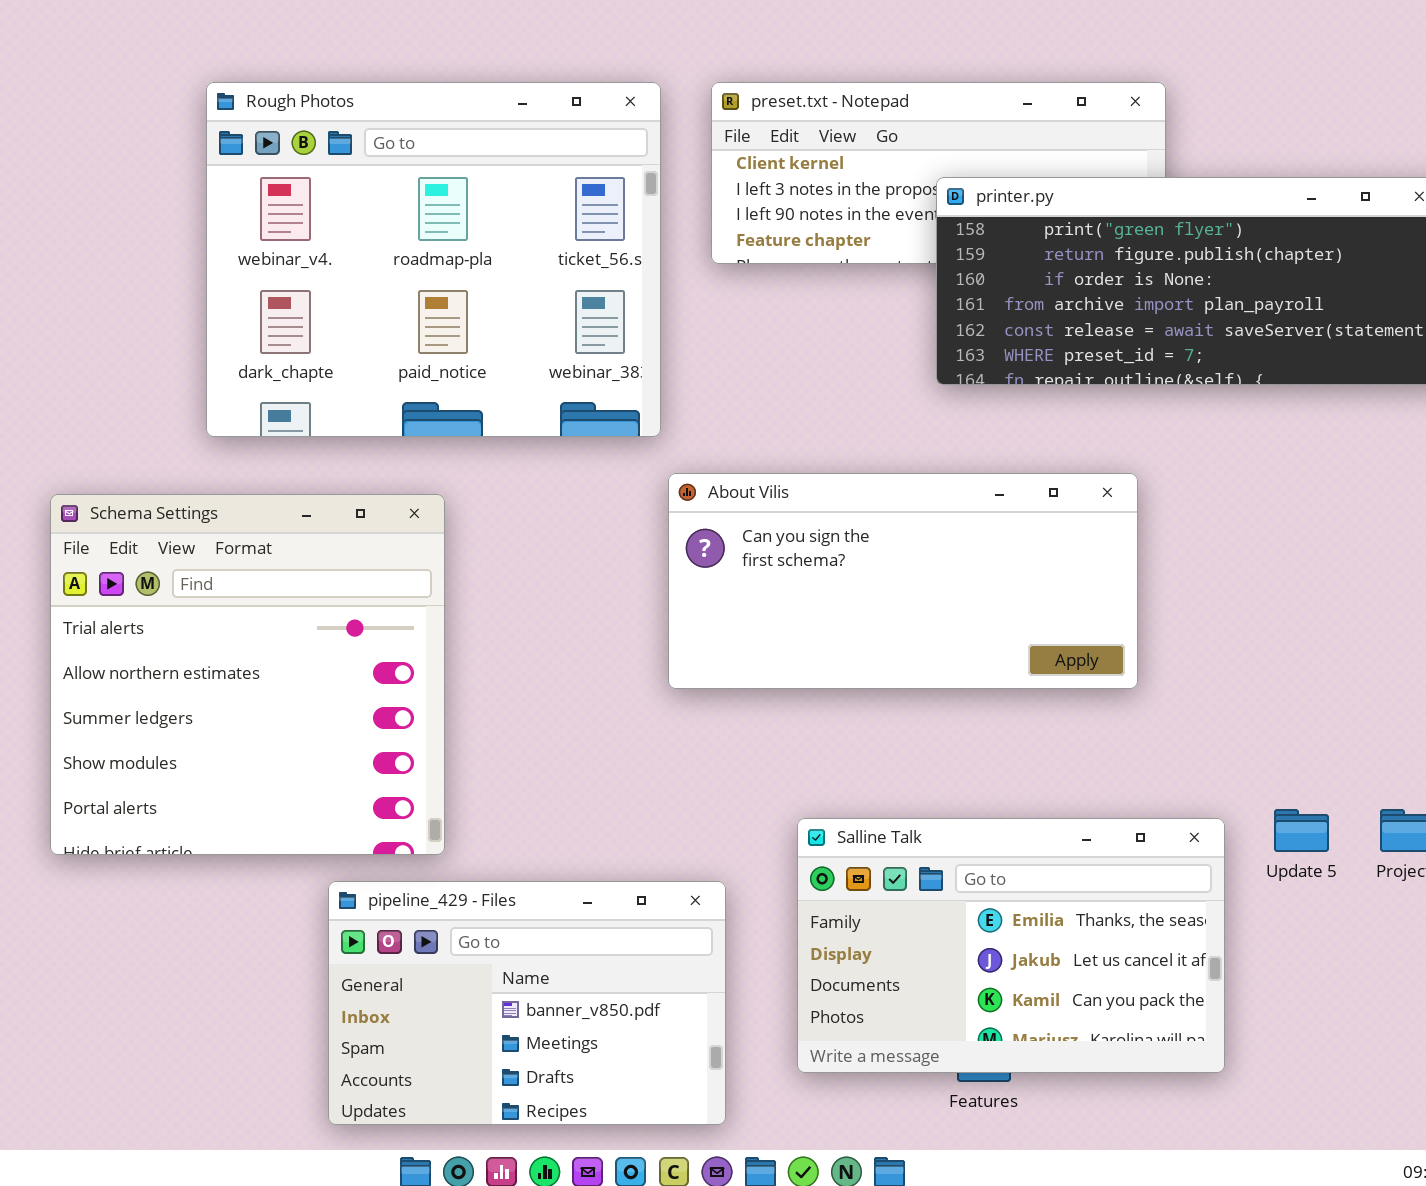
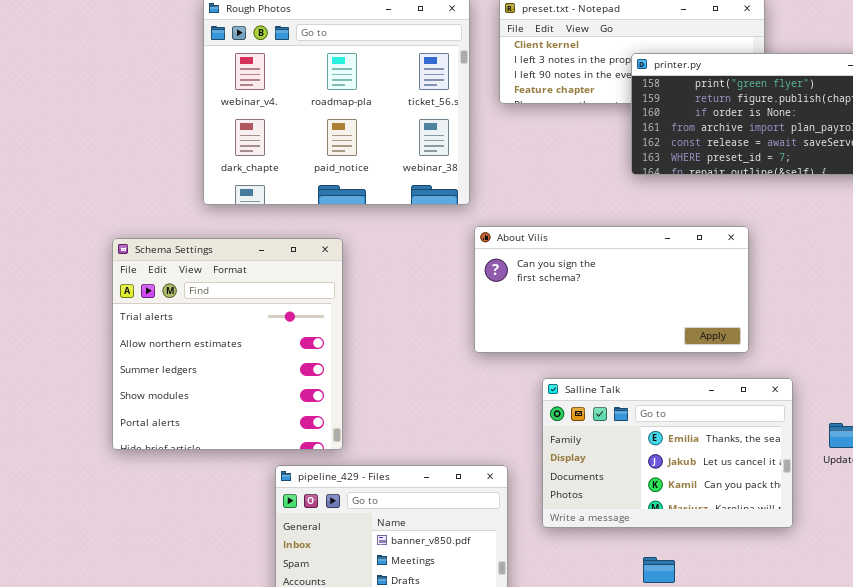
Salline Talk: [797,818,1225,1073] -> [542,378,793,528], moved

